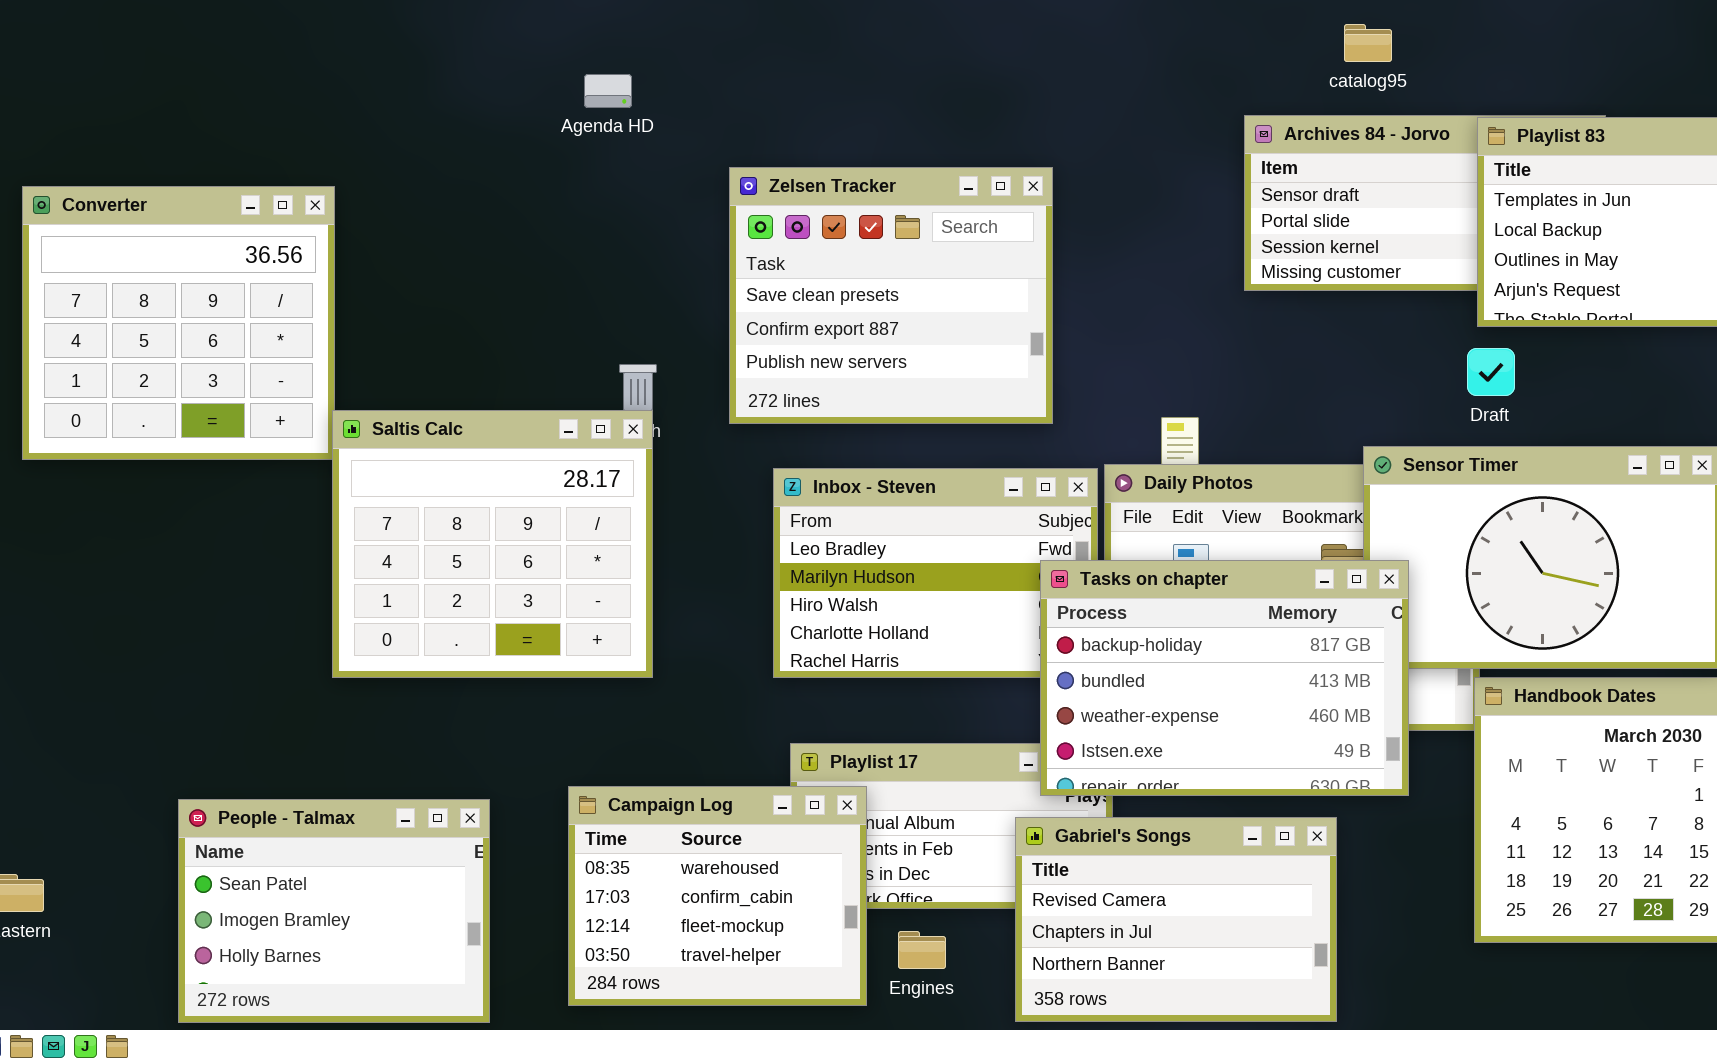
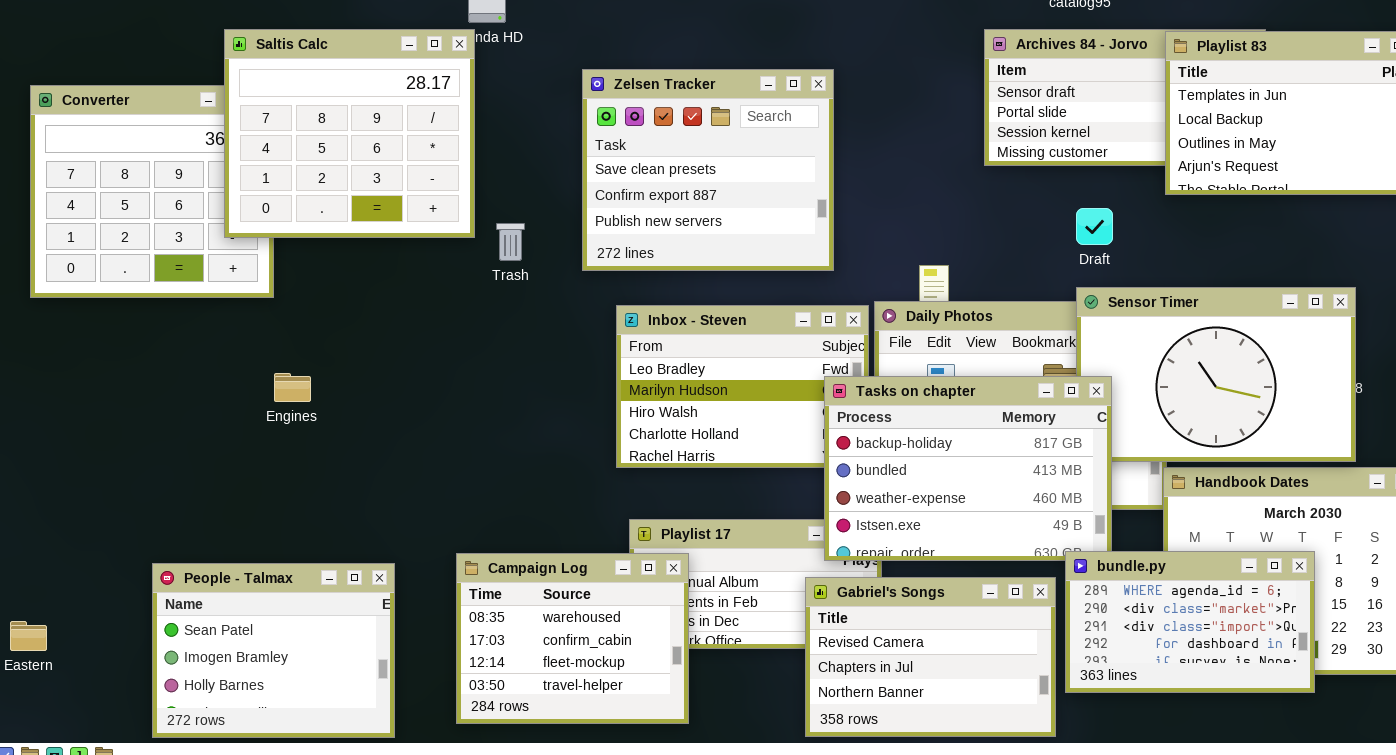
Draft: [1467,348,1515,396] -> [1076,208,1113,245], moved
Saltis Calc: [332,410,653,678] -> [224,29,475,238], moved
bundle.py: none -> [1065,551,1315,693], opened
Engines: [898,931,946,969] -> [274,373,311,402], moved

